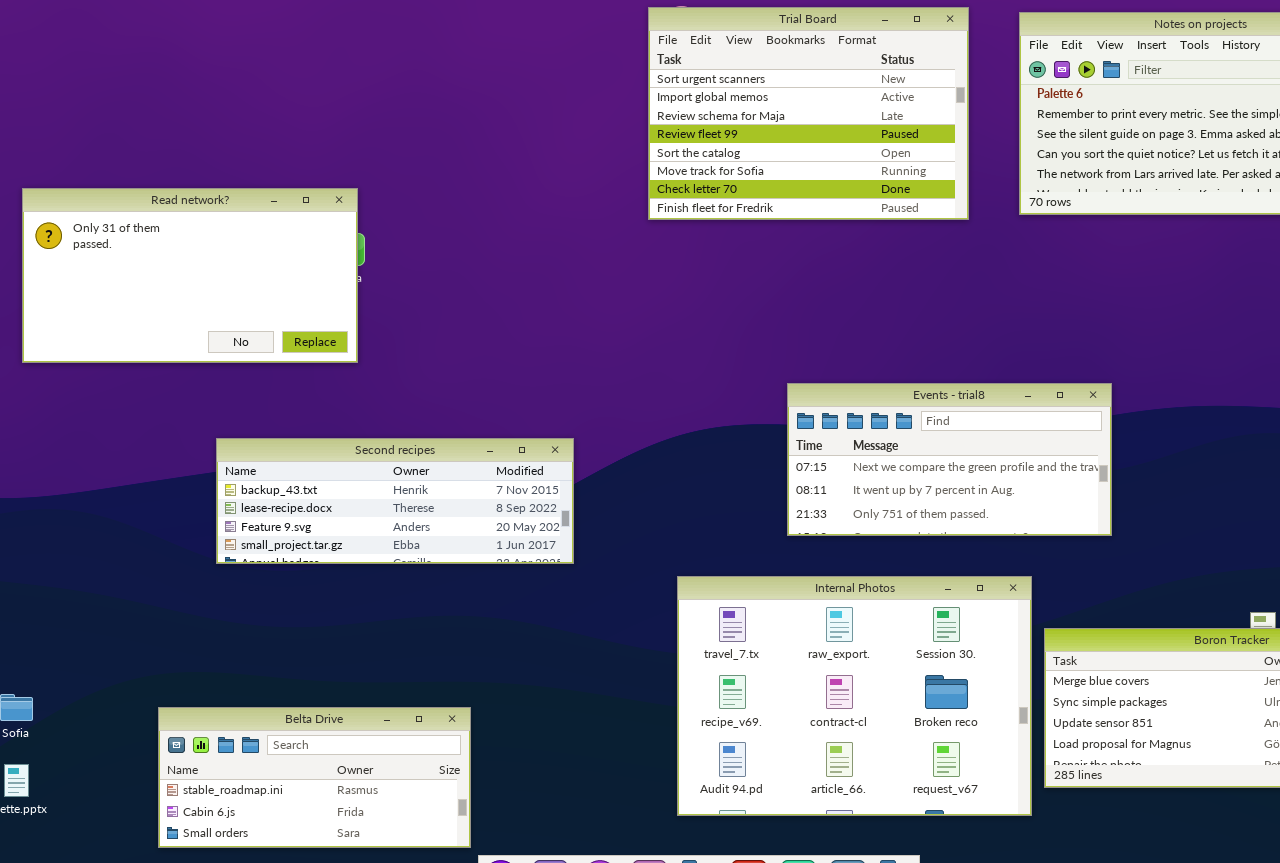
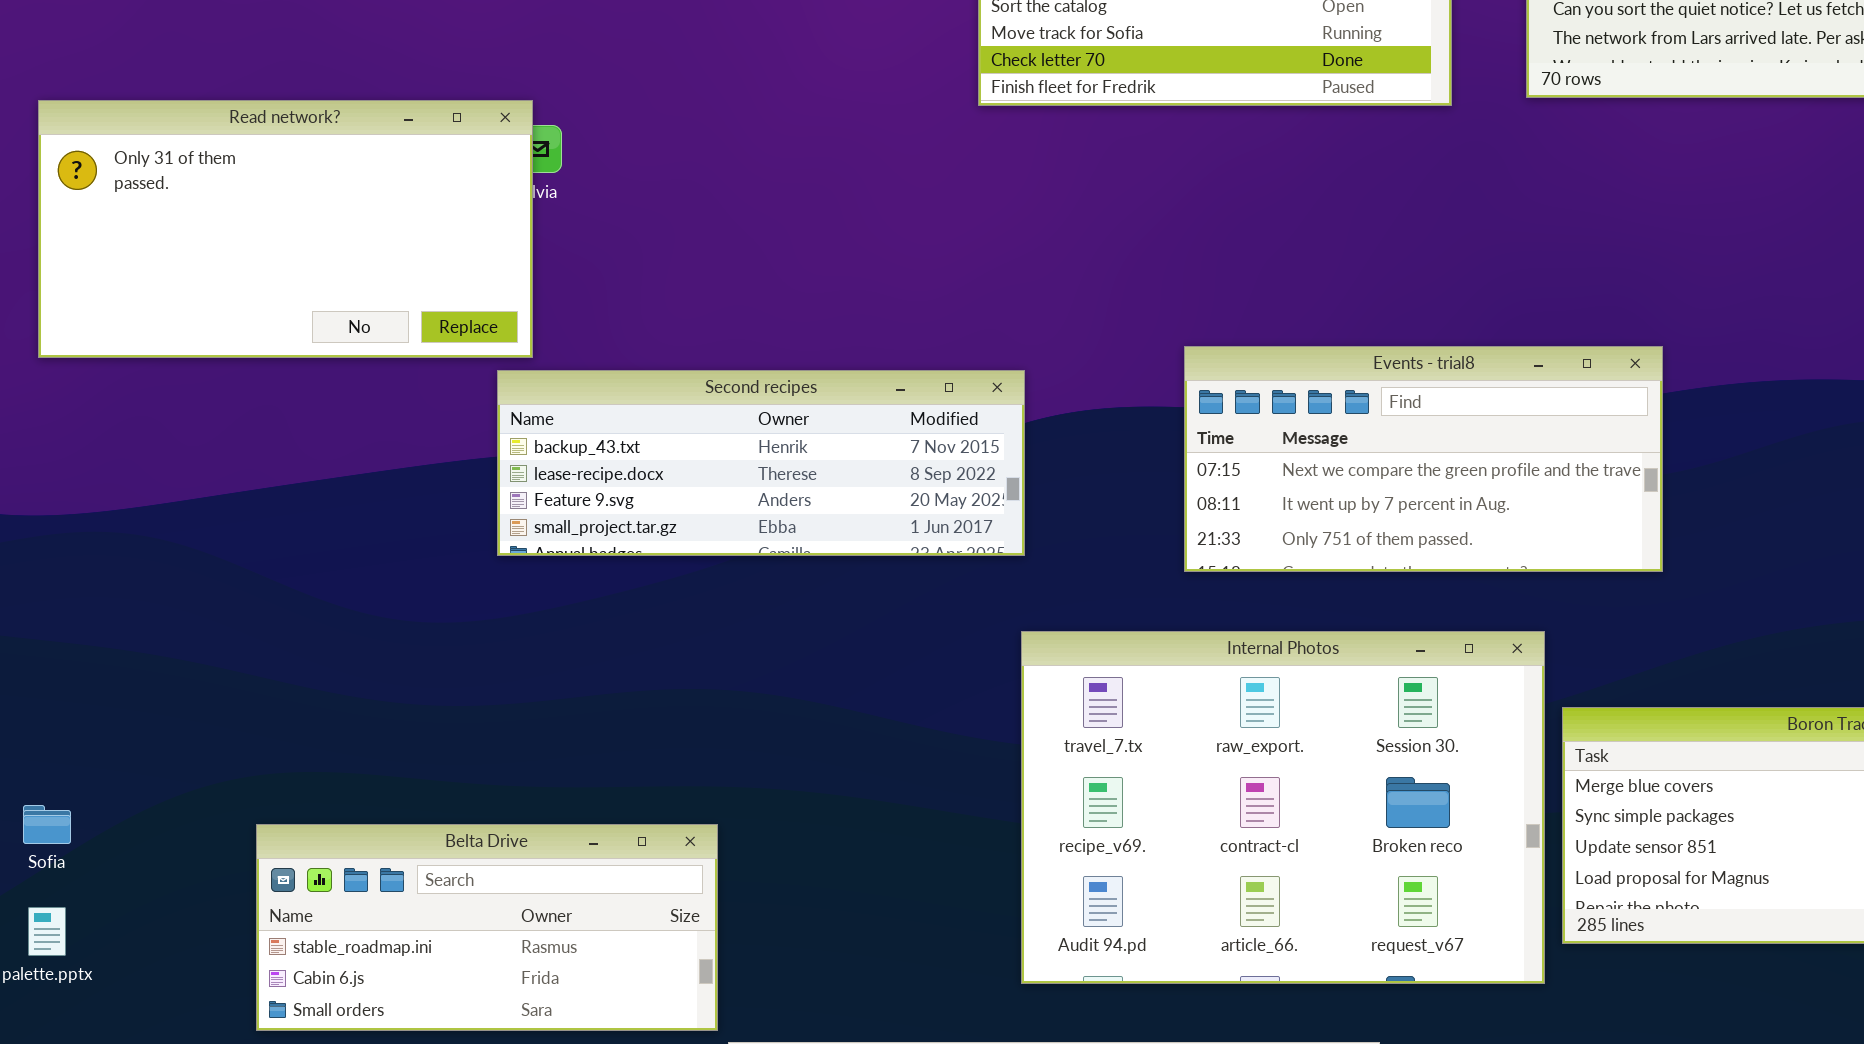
Read network?: [22,188,358,363] -> [38,100,533,358], moved
Second recipes: [216,438,574,564] -> [497,370,1025,556], moved

